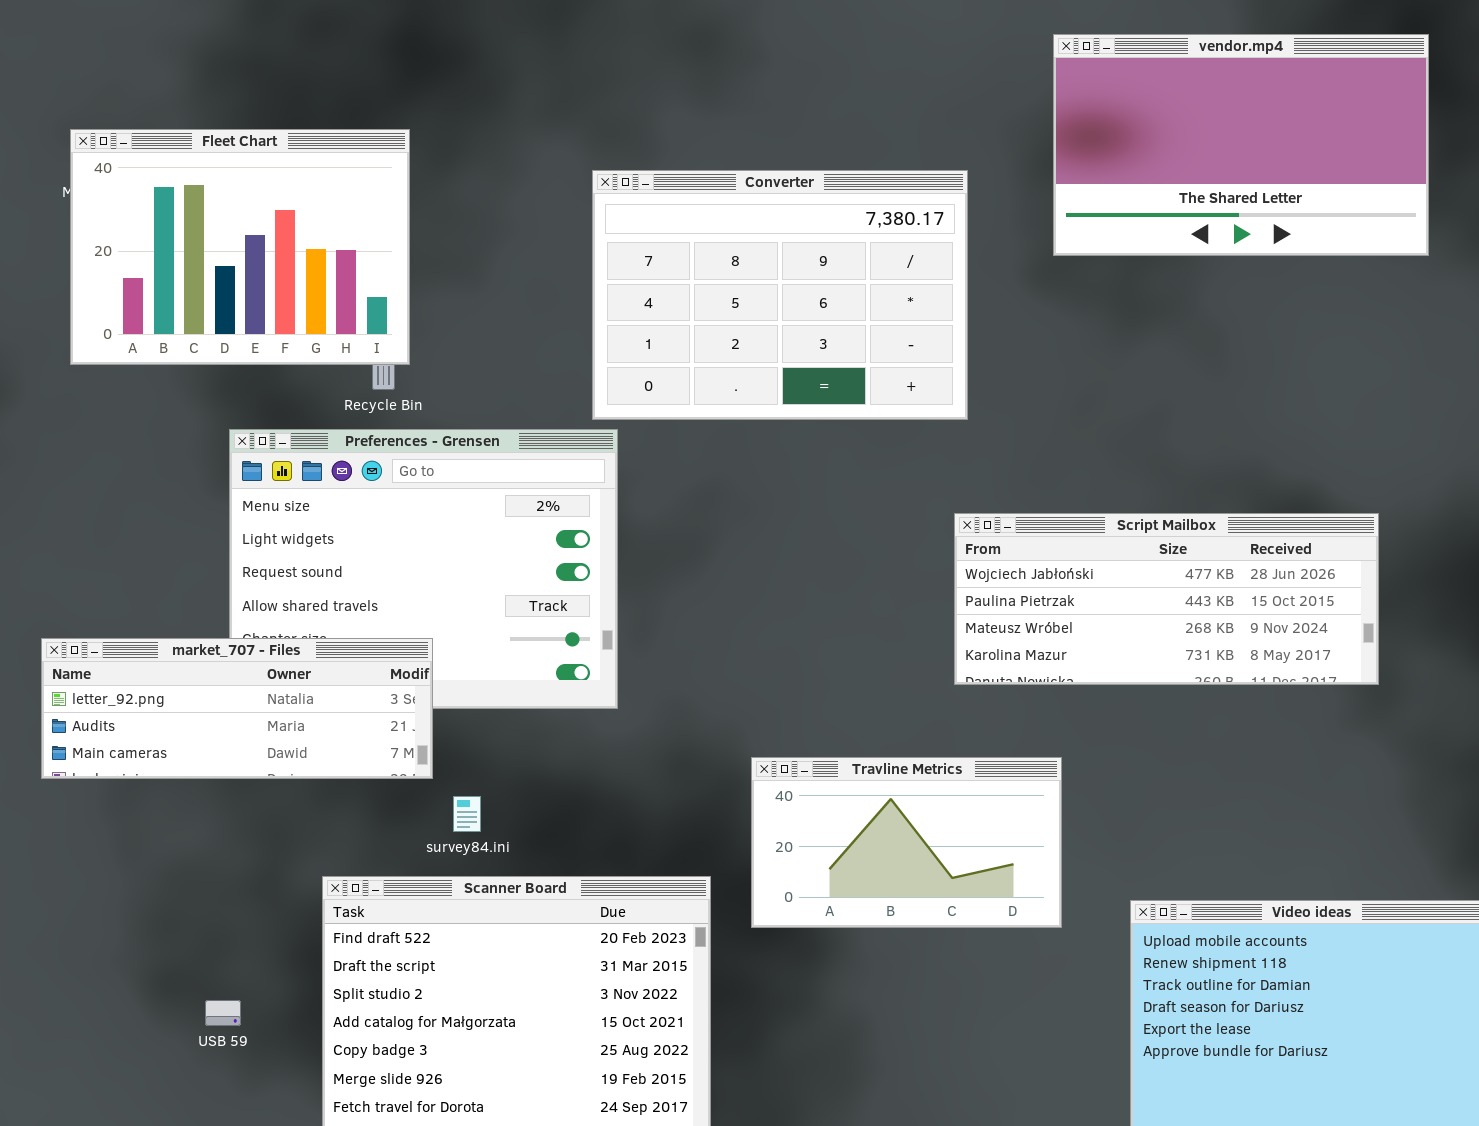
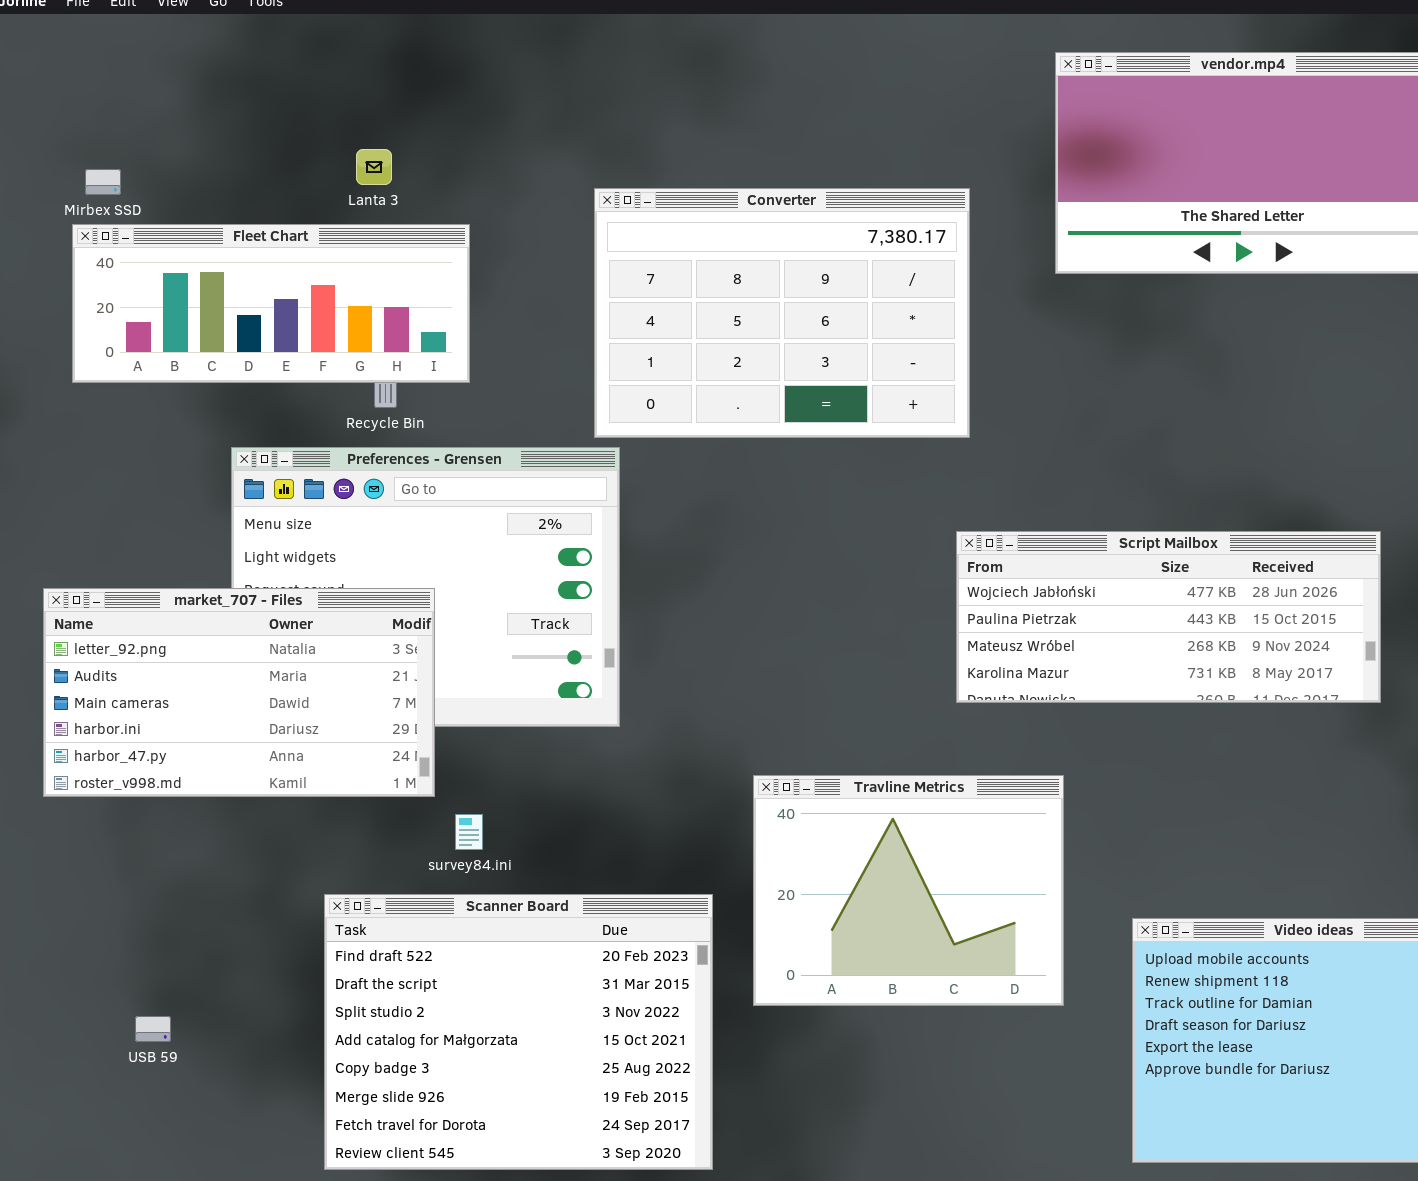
Fleet Chart: [70,129,410,365] -> [72,224,470,383], resized
market_707 - Files: [41,638,433,779] -> [43,588,435,797], resized
Travline Metrics: [751,757,1062,928] -> [753,775,1064,1006], resized
USB 59: [205,1000,241,1026] -> [135,1016,171,1042], moved

